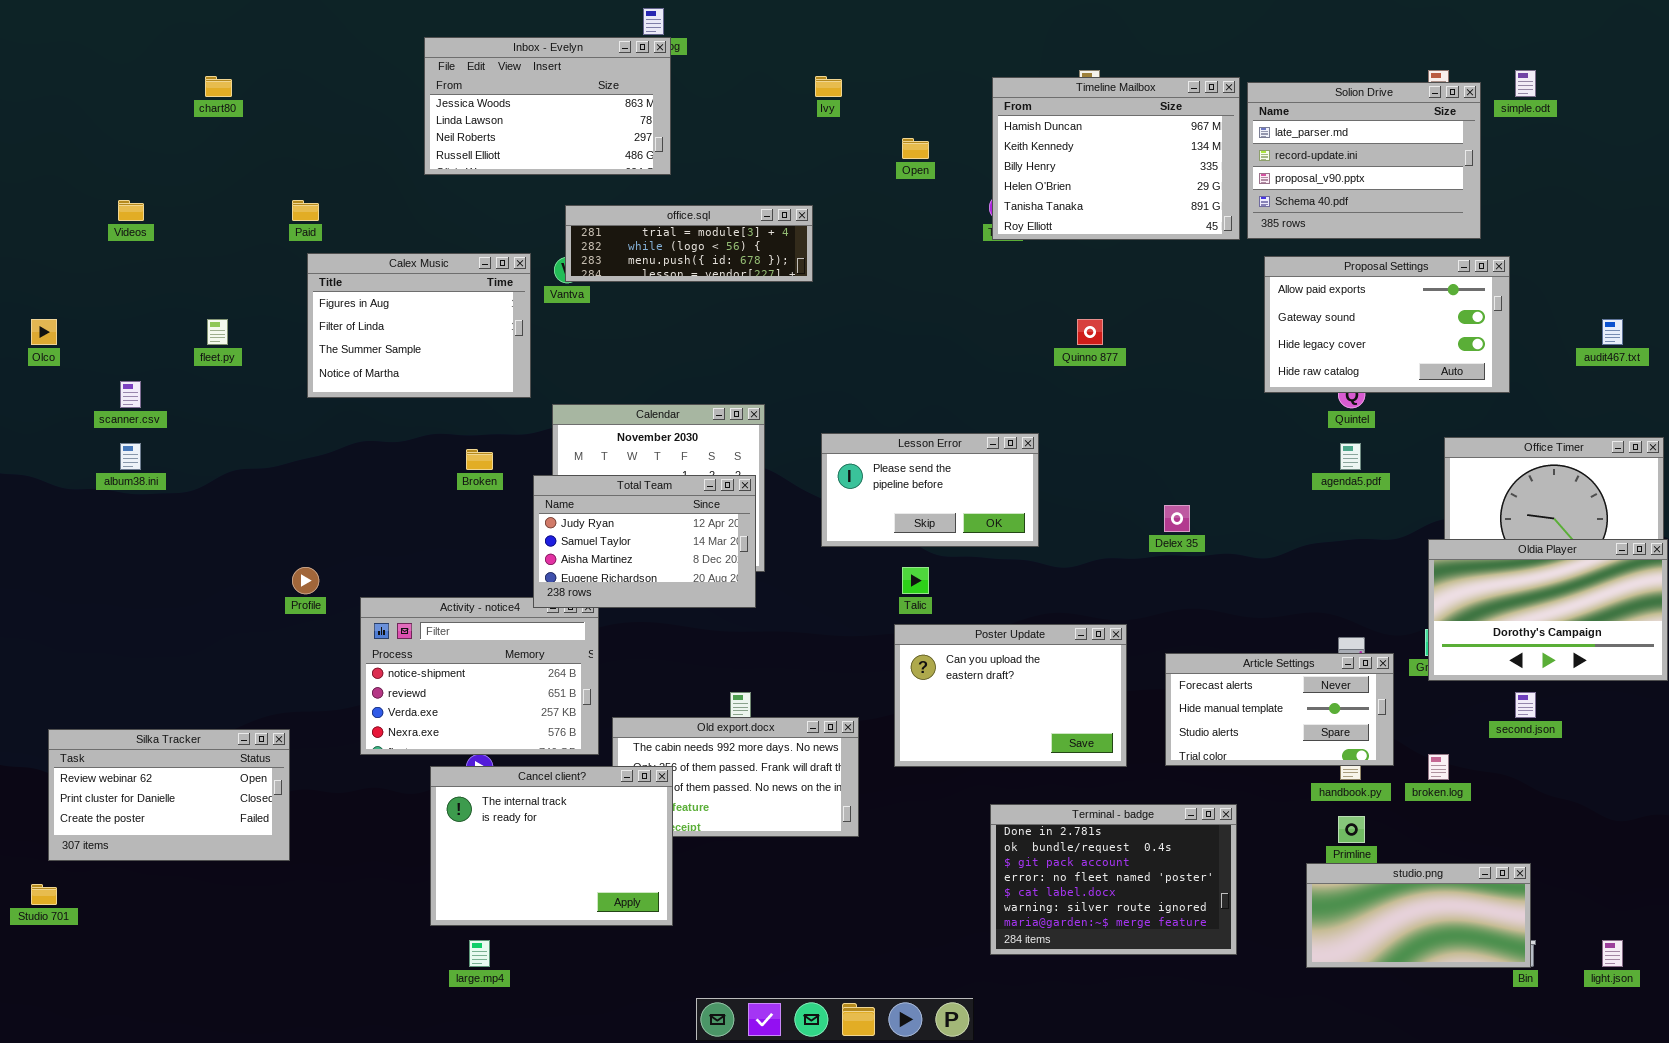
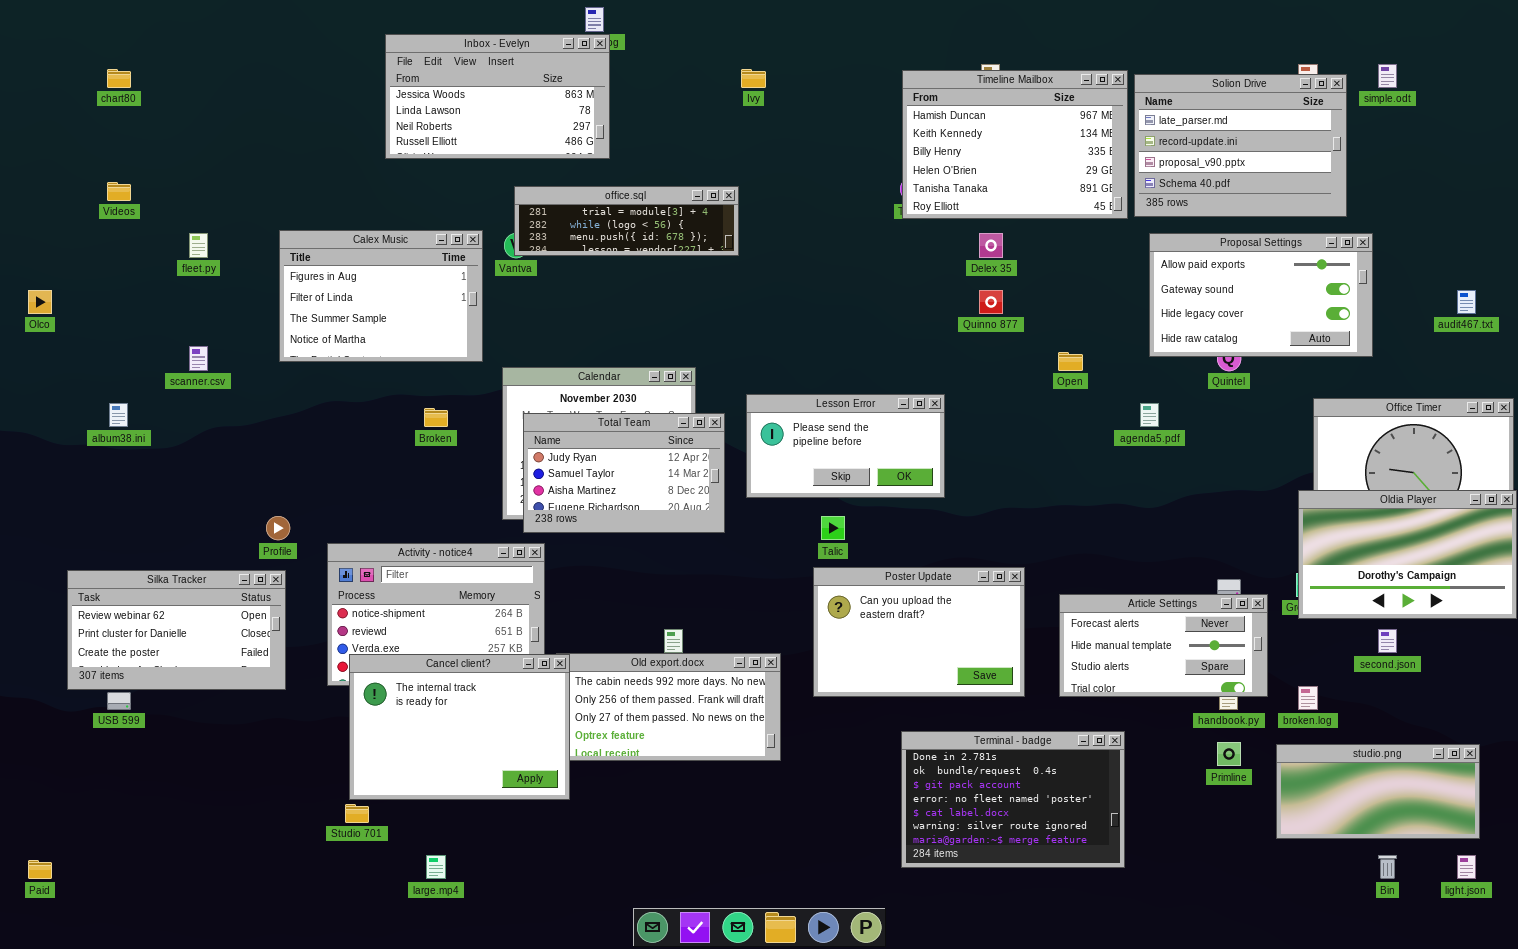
chart80: [205,76,232,97] -> [107,69,131,88], moved
Open: [902,138,929,159] -> [1058,352,1083,371], moved
Paid: [292,200,319,221] -> [28,860,52,879], moved
fleet.py: [207,319,228,345] -> [189,233,208,258], moved
scanner.csv: [120,381,141,408] -> [189,346,208,371], moved
agenda5.pdf: [1340,443,1361,470] -> [1140,403,1159,427], moved
Total Team: [533,475,756,608] -> [523,413,725,533], moved
Delex 35: [1164,505,1190,532] -> [979,233,1003,258], moved
Silka Tracker: [48,729,290,861] -> [67,570,286,690], moved
Cancel client?: [430,766,673,926] -> [349,654,570,800], moved
studio.png: [1306,863,1531,968] -> [1276,744,1480,839], moved
Studio 701: [31,884,57,905] -> [345,804,369,823], moved

